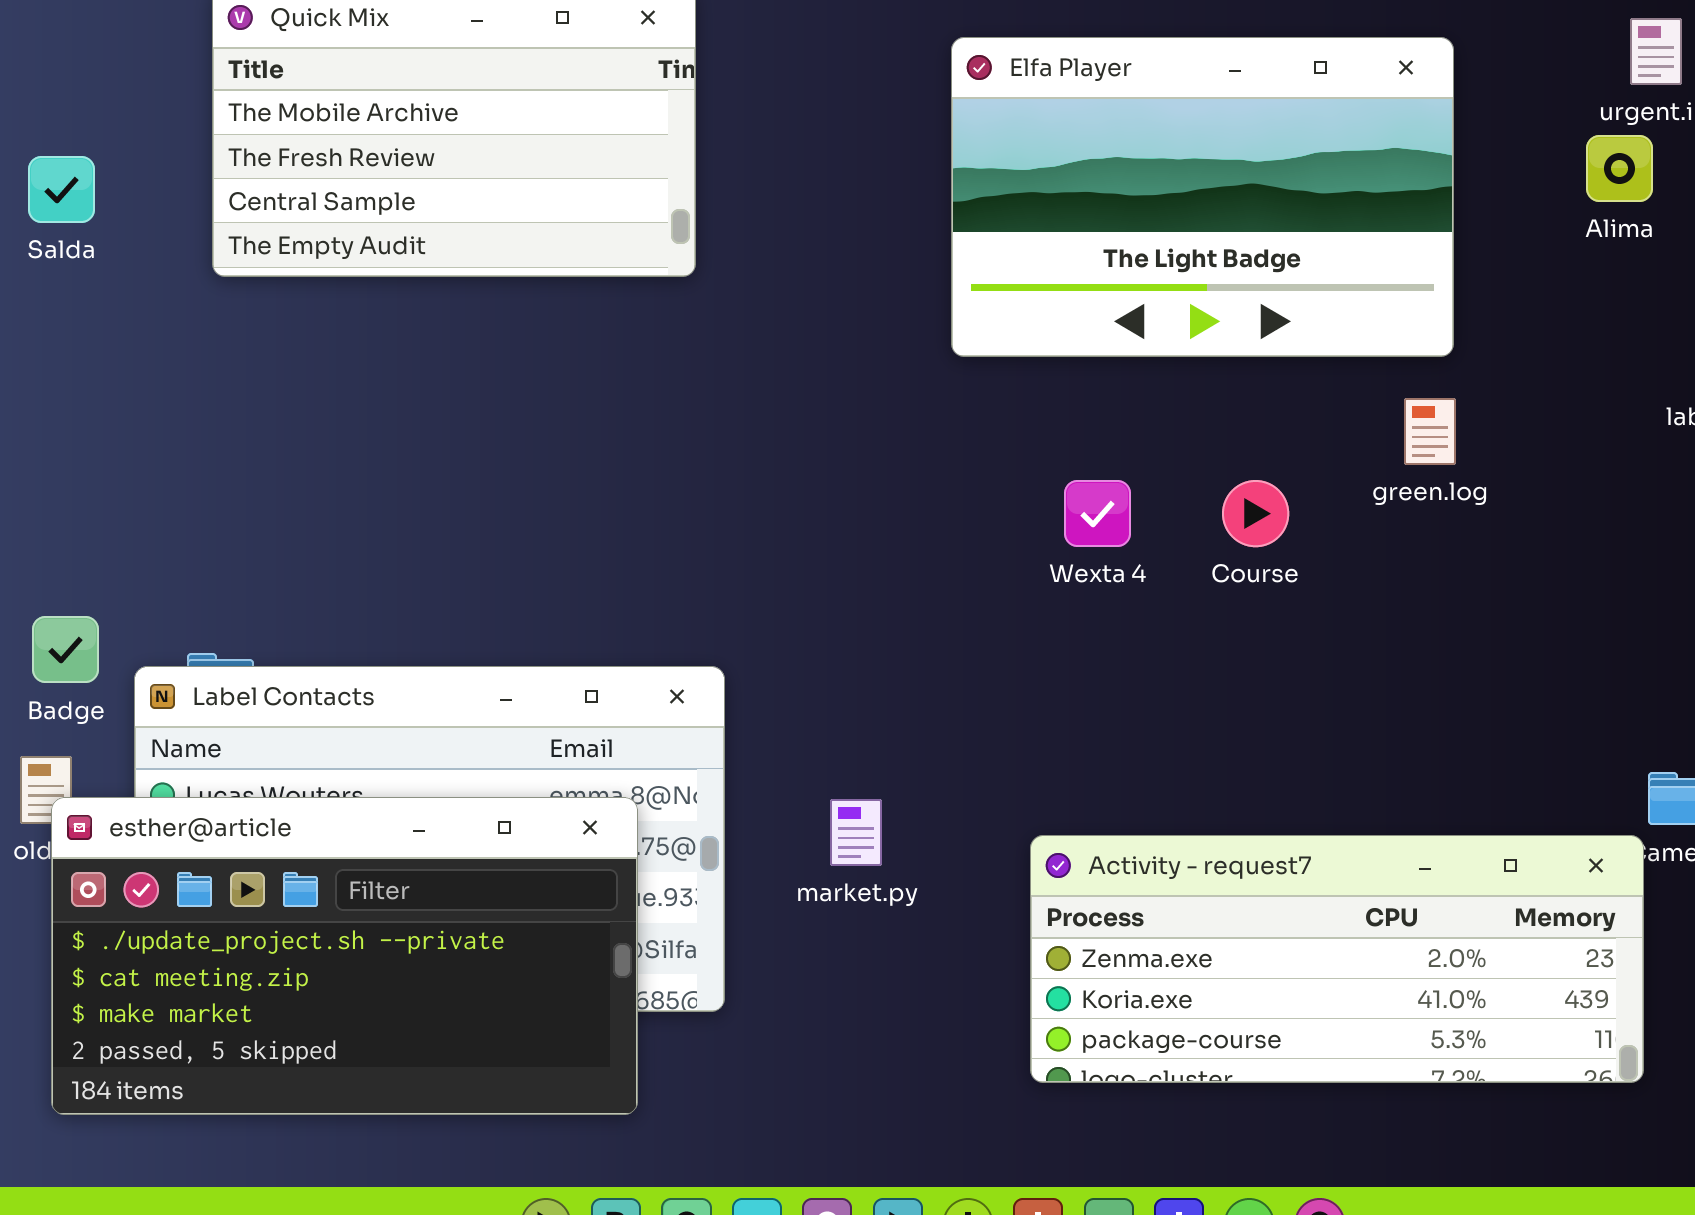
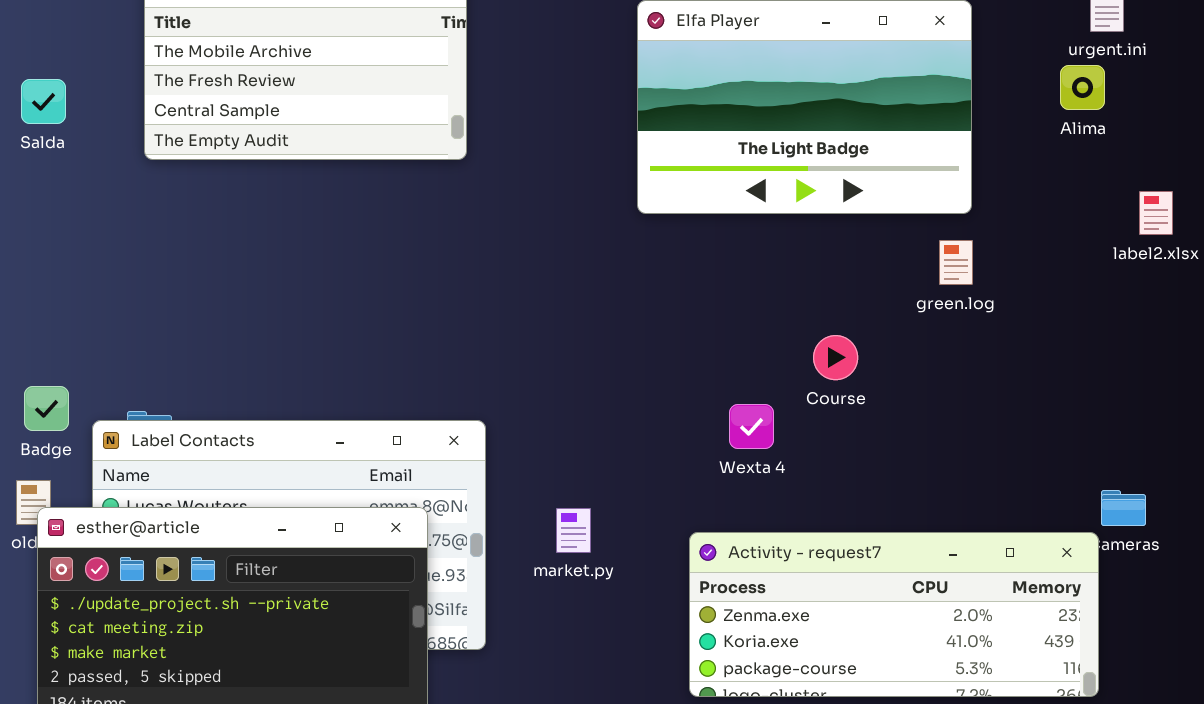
Wexta 4: [1064,480,1131,547] -> [729,404,774,449], moved
Course: [1222,480,1289,547] -> [813,335,858,380], moved

